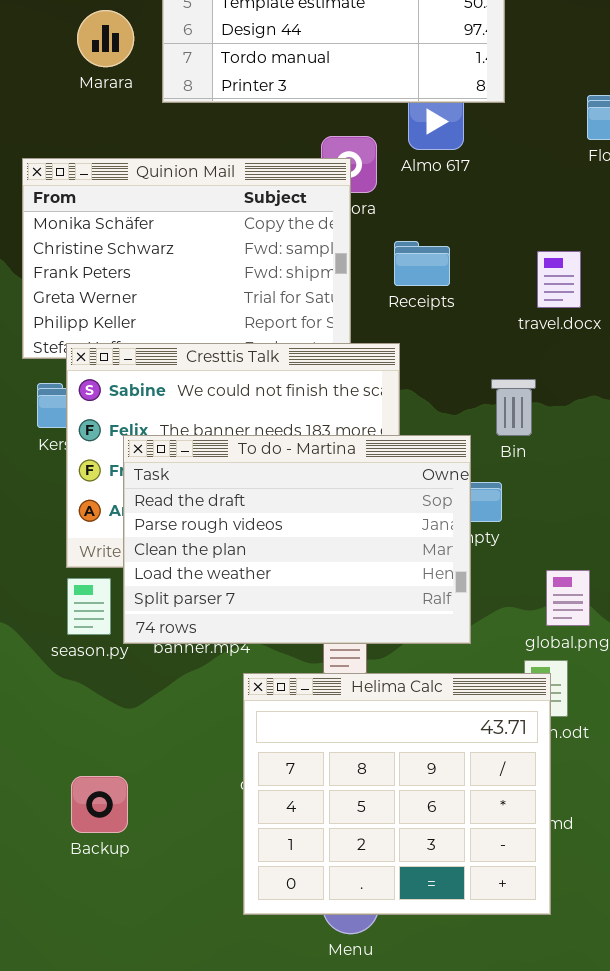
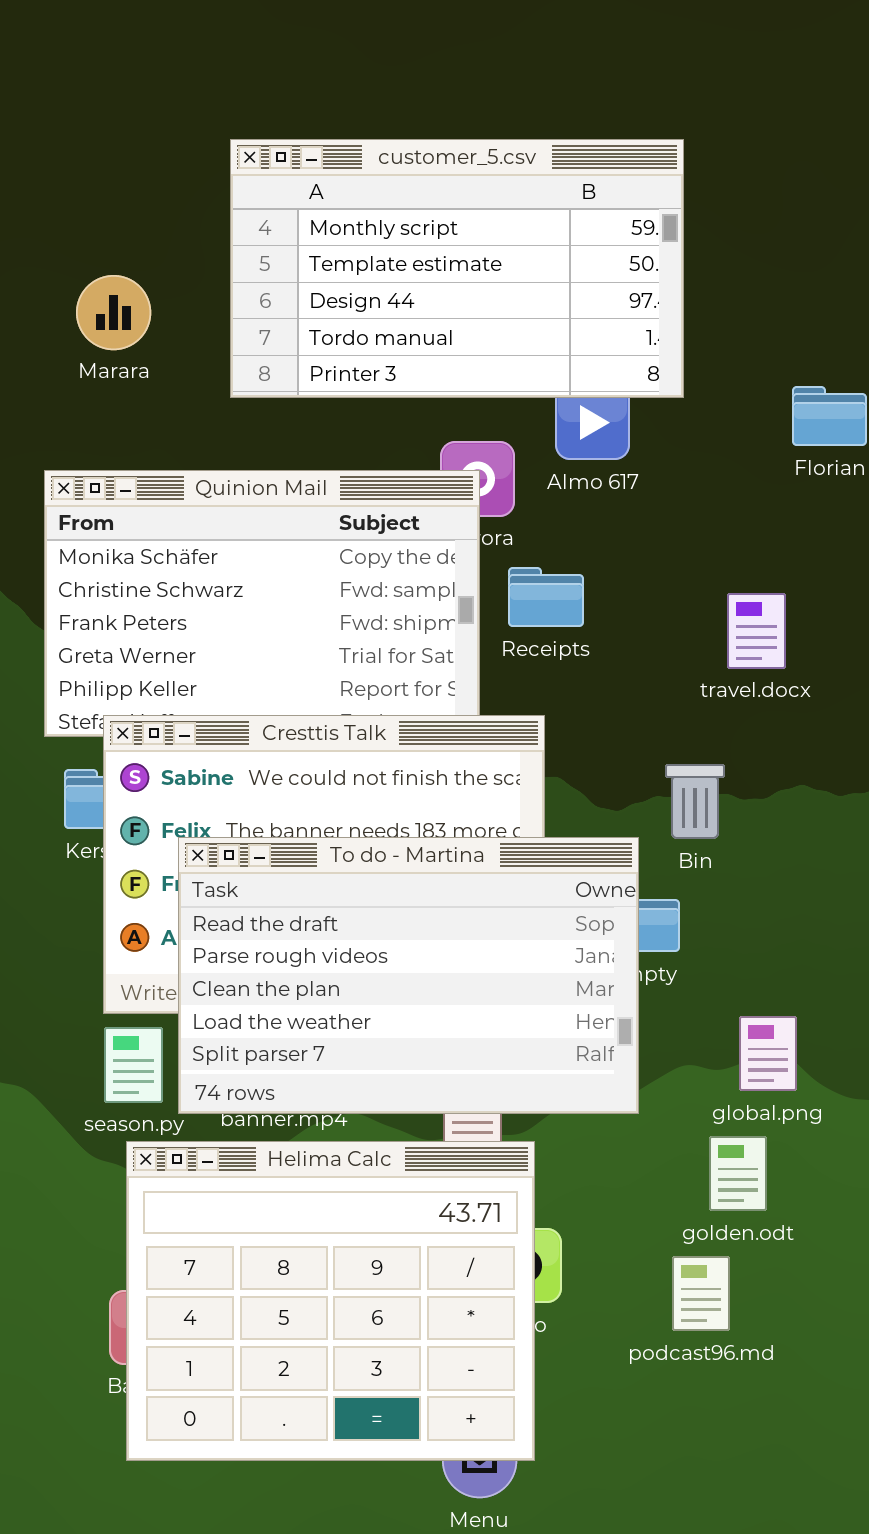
Marara: [77,10,134,67] -> [76,275,151,350], moved
Receipts: [394,241,450,286] -> [508,567,584,627], moved
Helima Calc: [243,673,551,915] -> [126,1141,535,1461], moved

